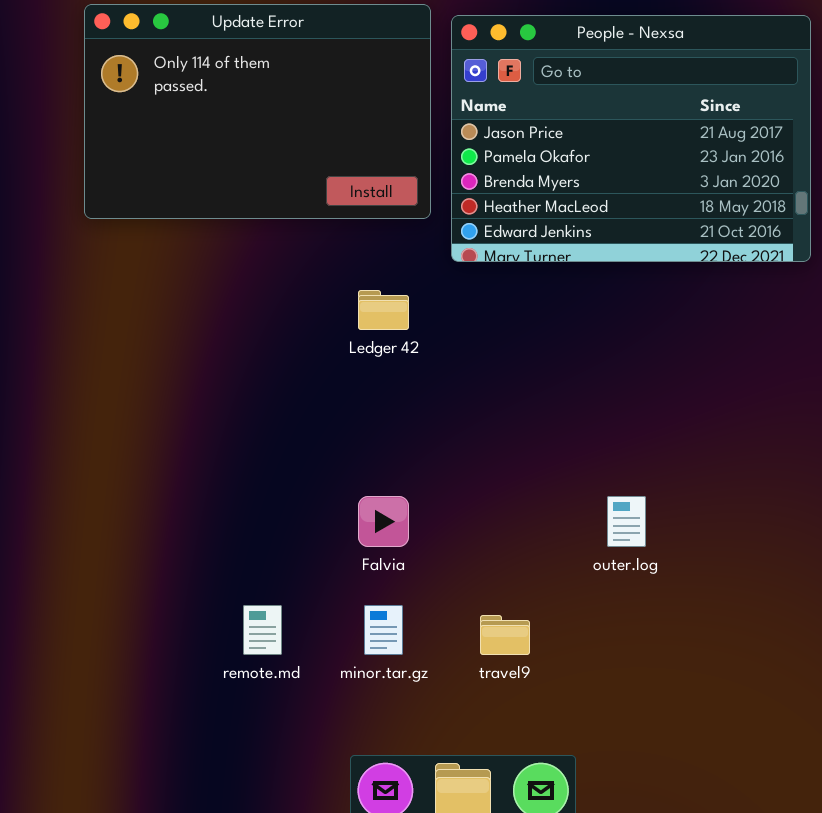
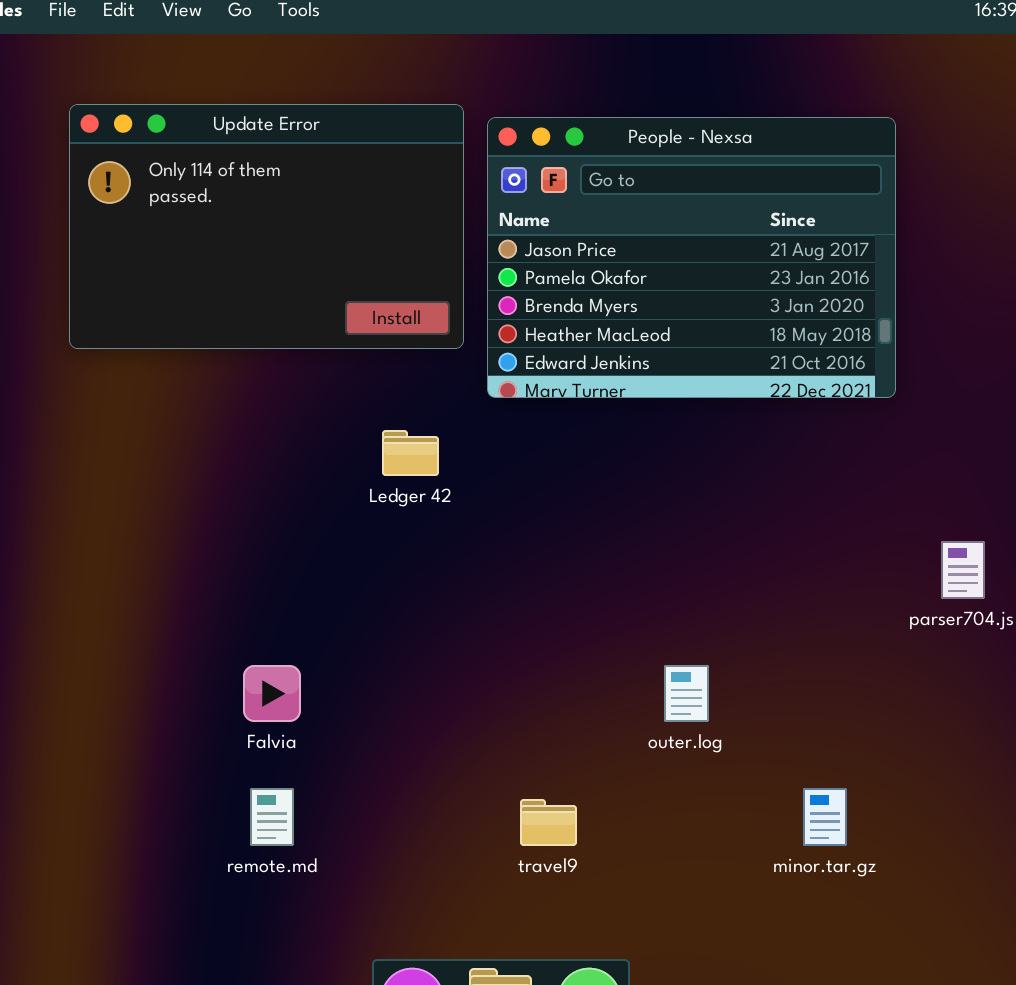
Falvia: [358,496,409,547] -> [243,665,301,722], moved
minor.tar.gz: [364,605,403,655] -> [803,788,847,846], moved

